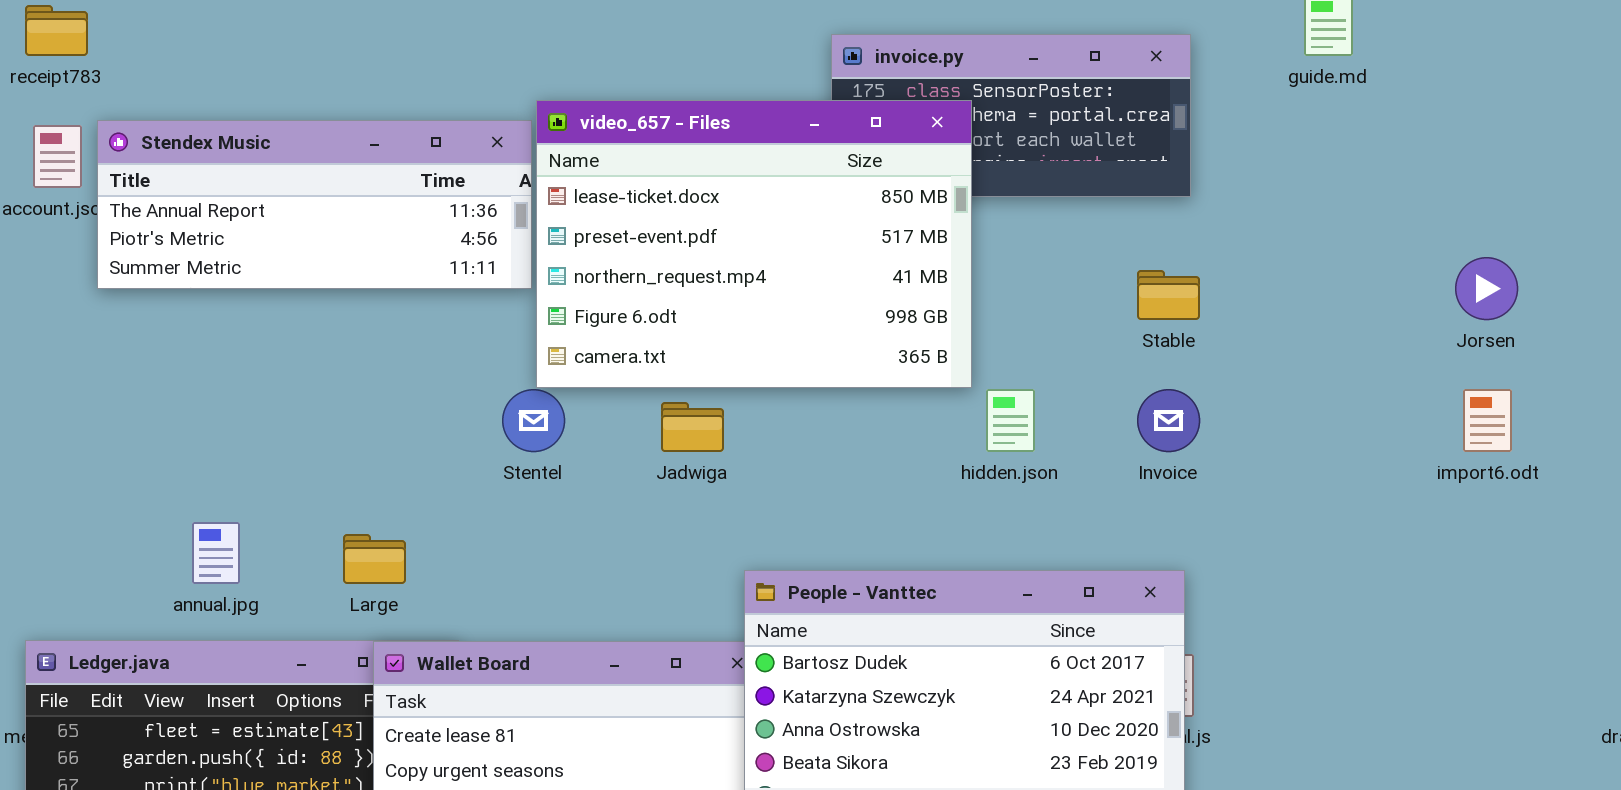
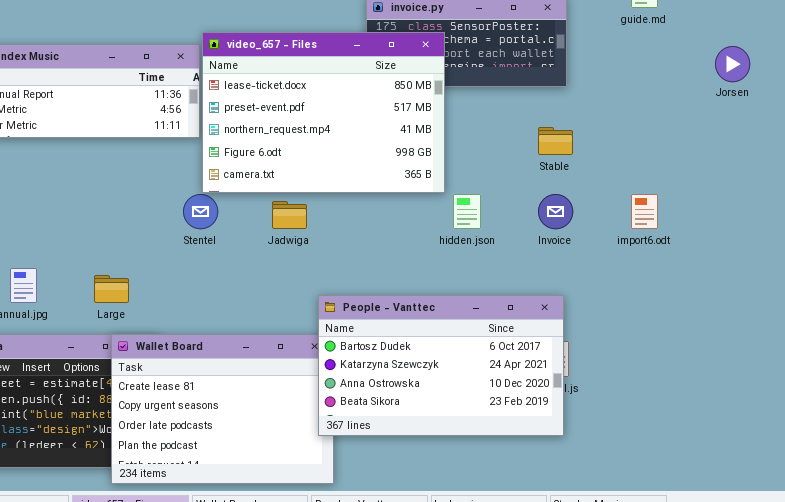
Jorsen: [1455,257,1518,320] -> [715,46,750,82], moved
import6.odt: [1463,389,1512,452] -> [631,194,658,229], moved

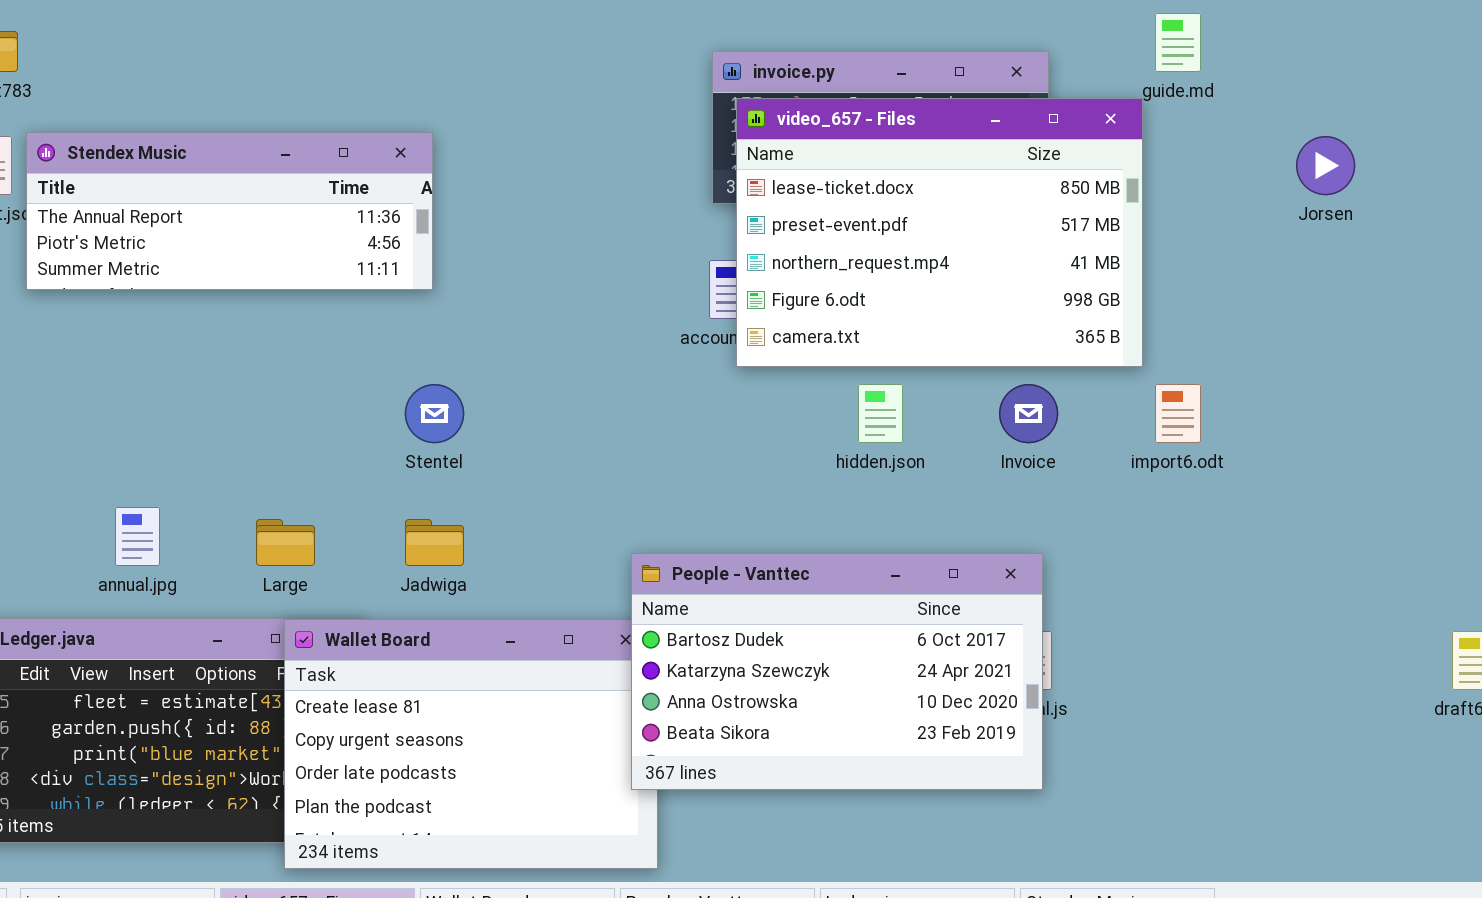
video_657 - Files: [202,32,445,193] -> [736,98,1143,367], moved
Jadwiga: [272,201,307,229] -> [405,519,464,566], moved

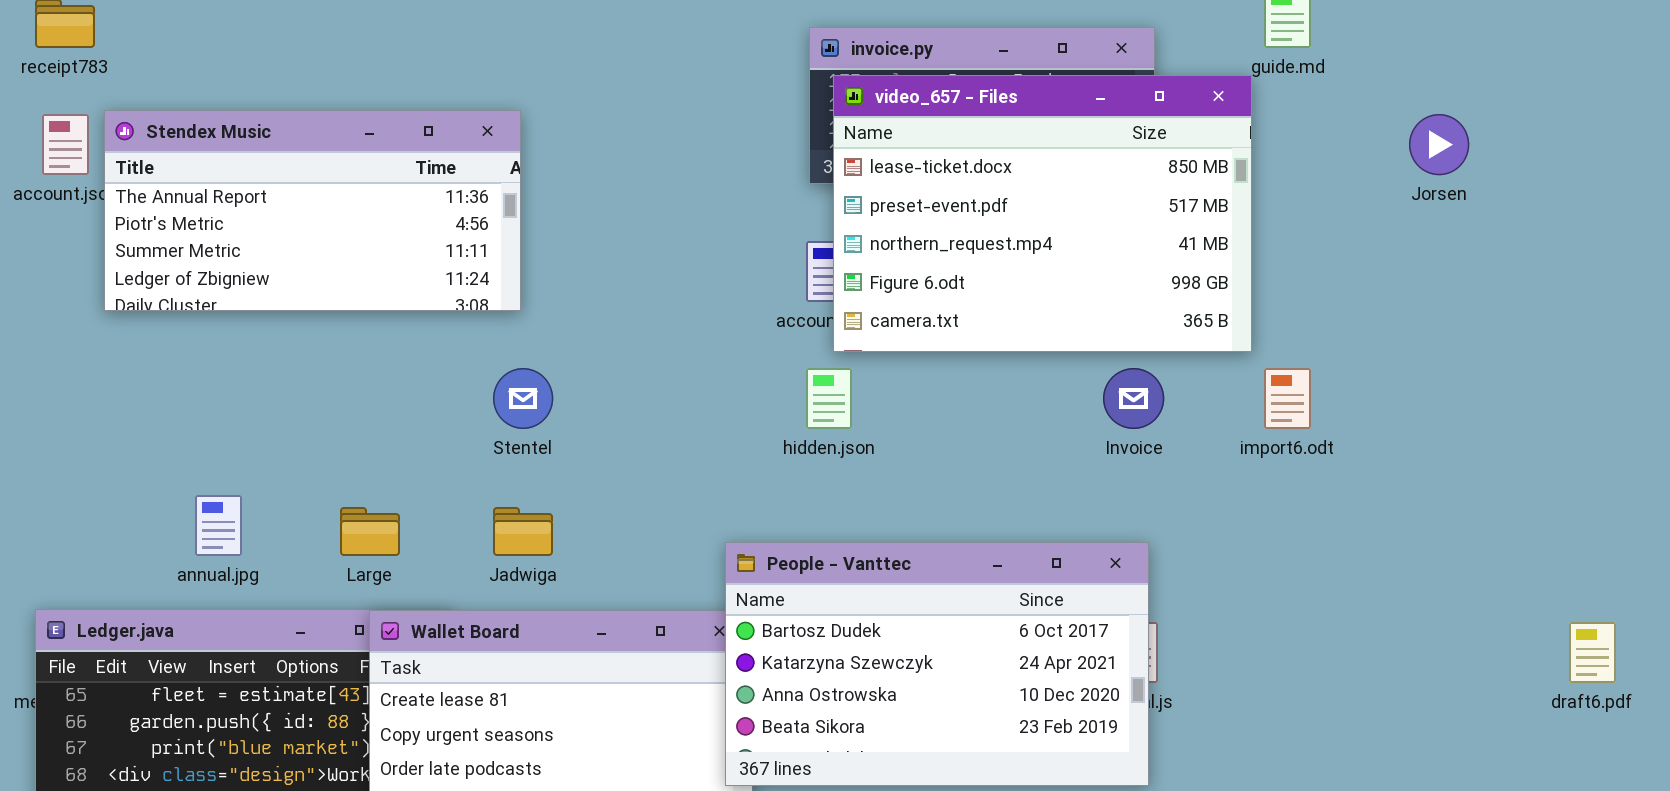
Stendex Music: [26,132,433,290] -> [104,110,521,311], resized
hidden.json: [858,384,903,443] -> [806,368,852,429], moved

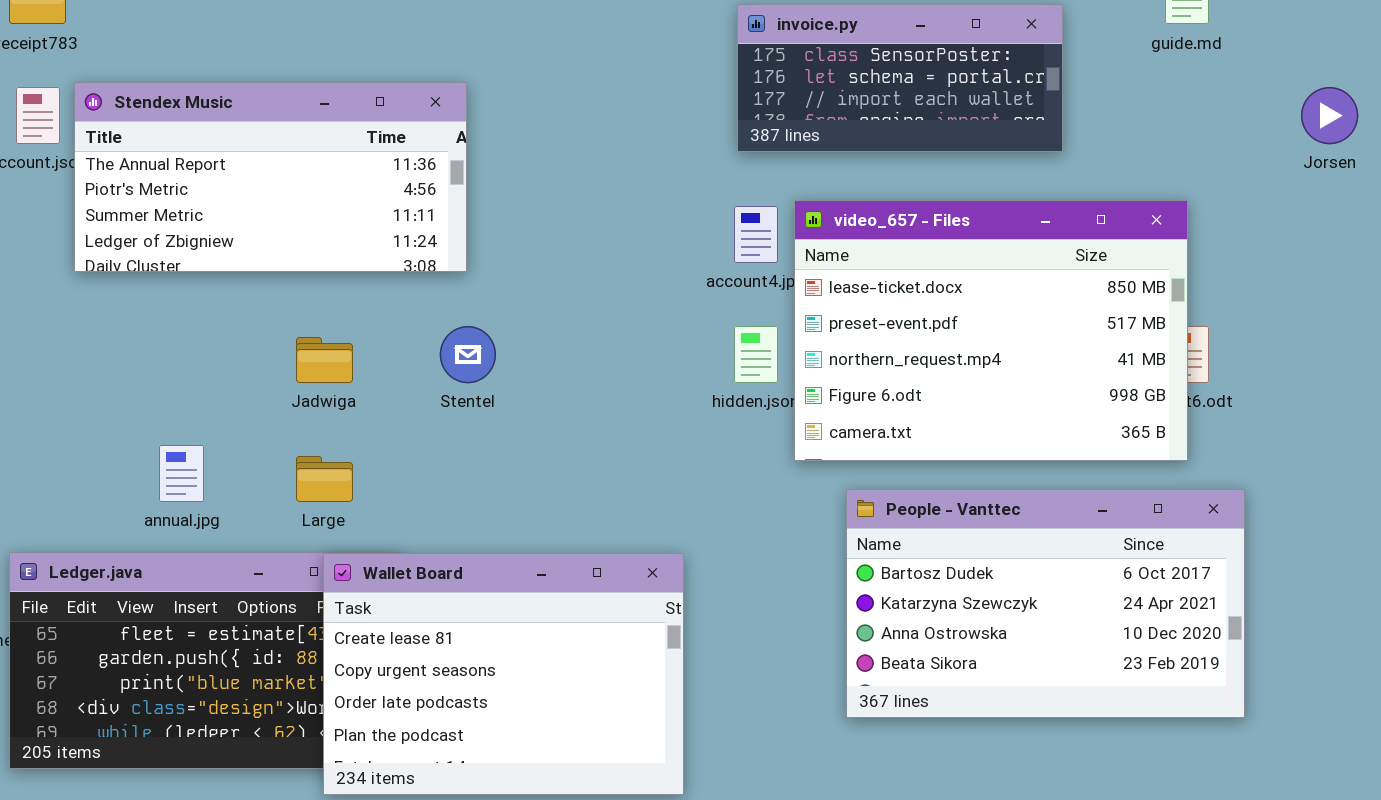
video_657 - Files: [833,75,1252,352] -> [794,200,1188,461], moved
Jadwiga: [493,507,553,556] -> [296,337,353,383], moved
People - Vanttec: [725,542,1149,786] -> [846,489,1245,718], moved

